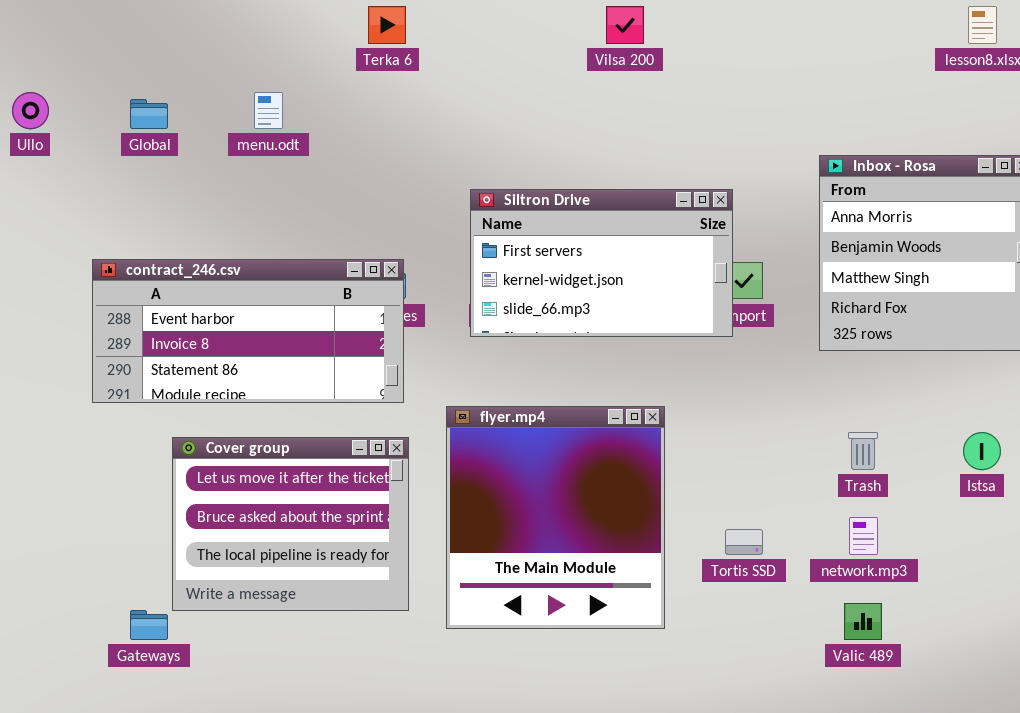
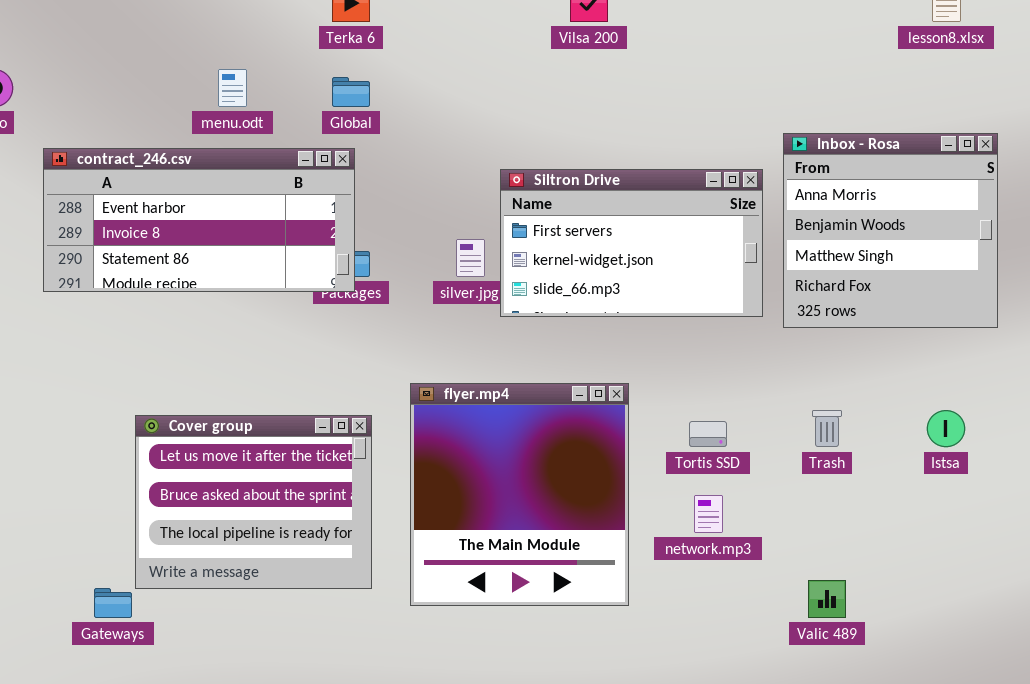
Global: [130,99,168,129] -> [332,77,370,107], moved
Siltron Drive: [470,189,733,337] -> [500,169,763,317], moved
contract_246.csv: [92,259,404,403] -> [43,148,355,292], moved
network.mp3: [849,517,878,555] -> [694,495,723,533], moved
Tortis SSD: [725,529,763,555] -> [689,421,727,447], moved

